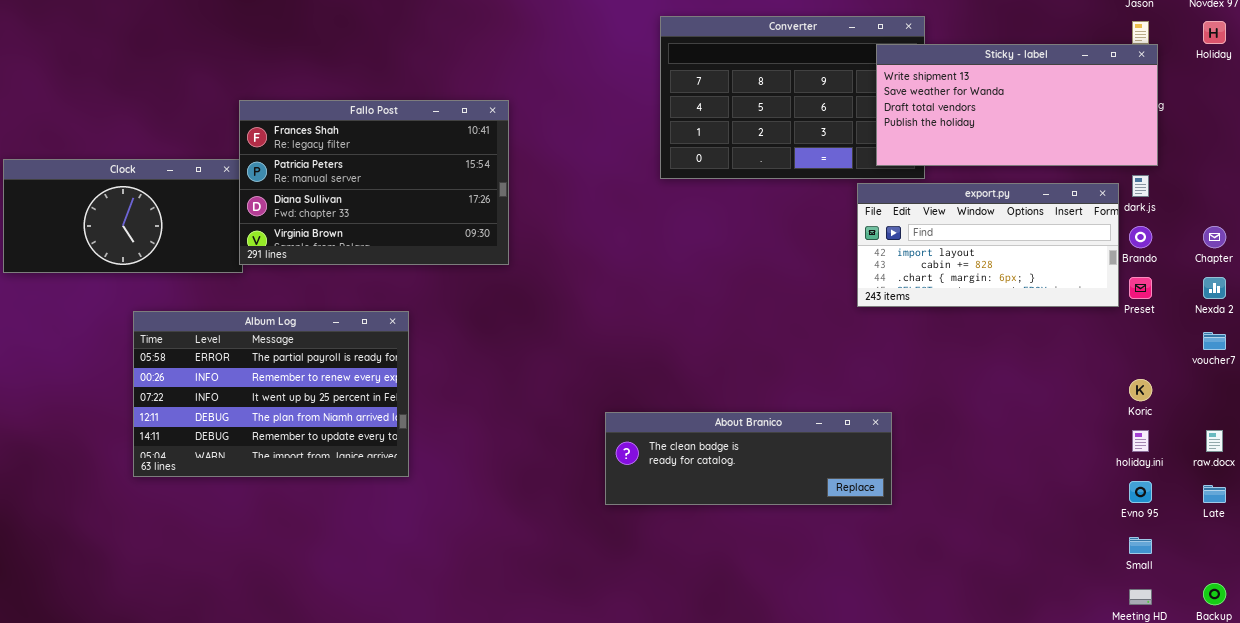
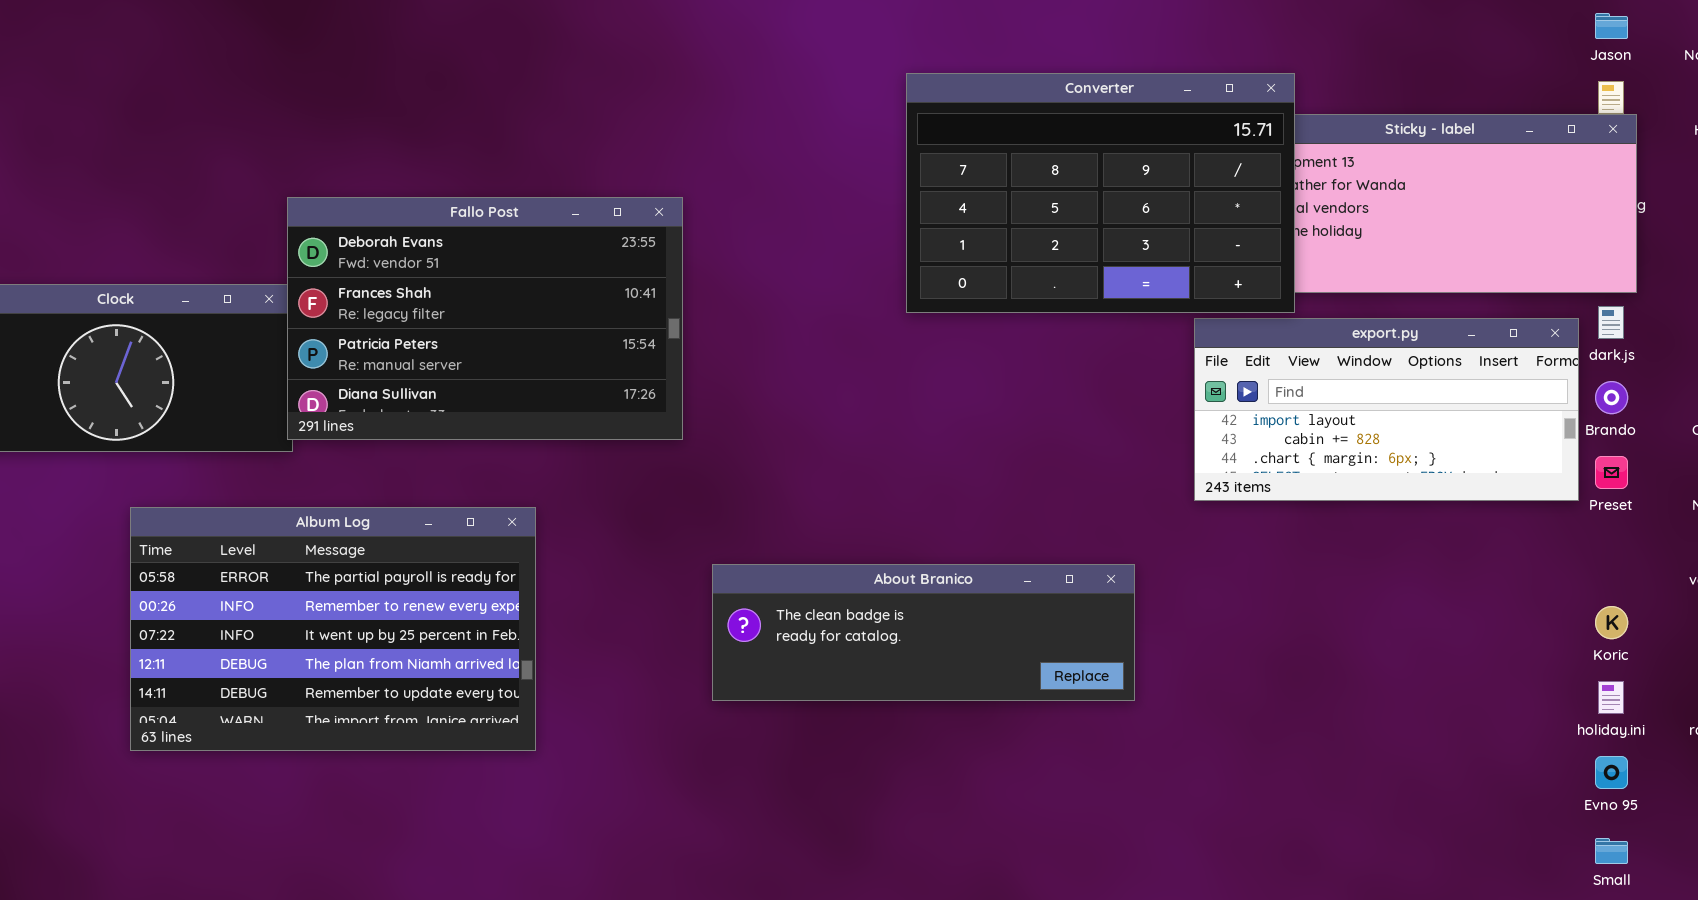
Converter: [660,16,925,179] -> [906,73,1295,313], raised
Fallo Post: [239,100,509,265] -> [287,197,683,440], scrolled up 1 row
About Branico: [605,412,892,505] -> [712,564,1135,701], moved

